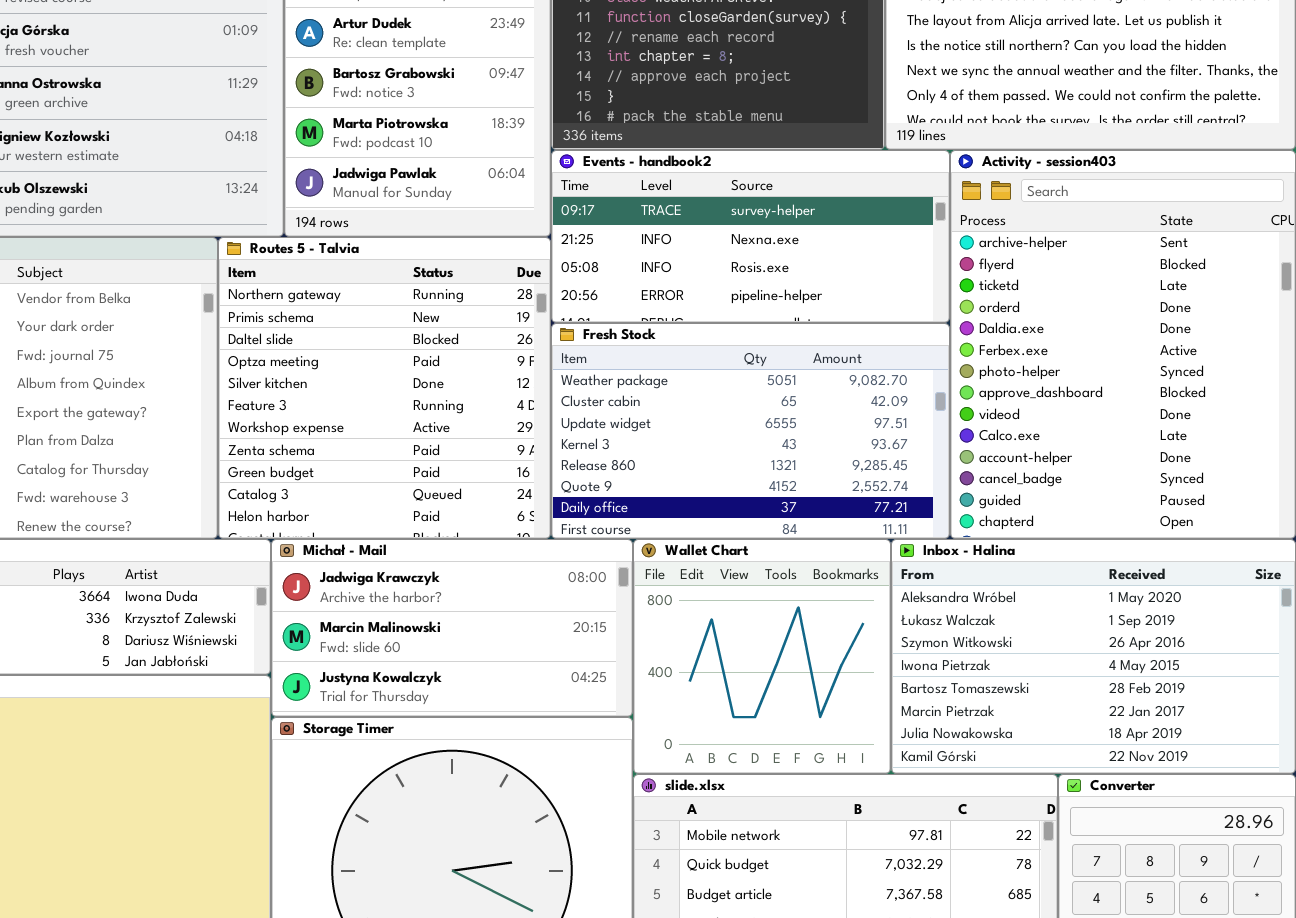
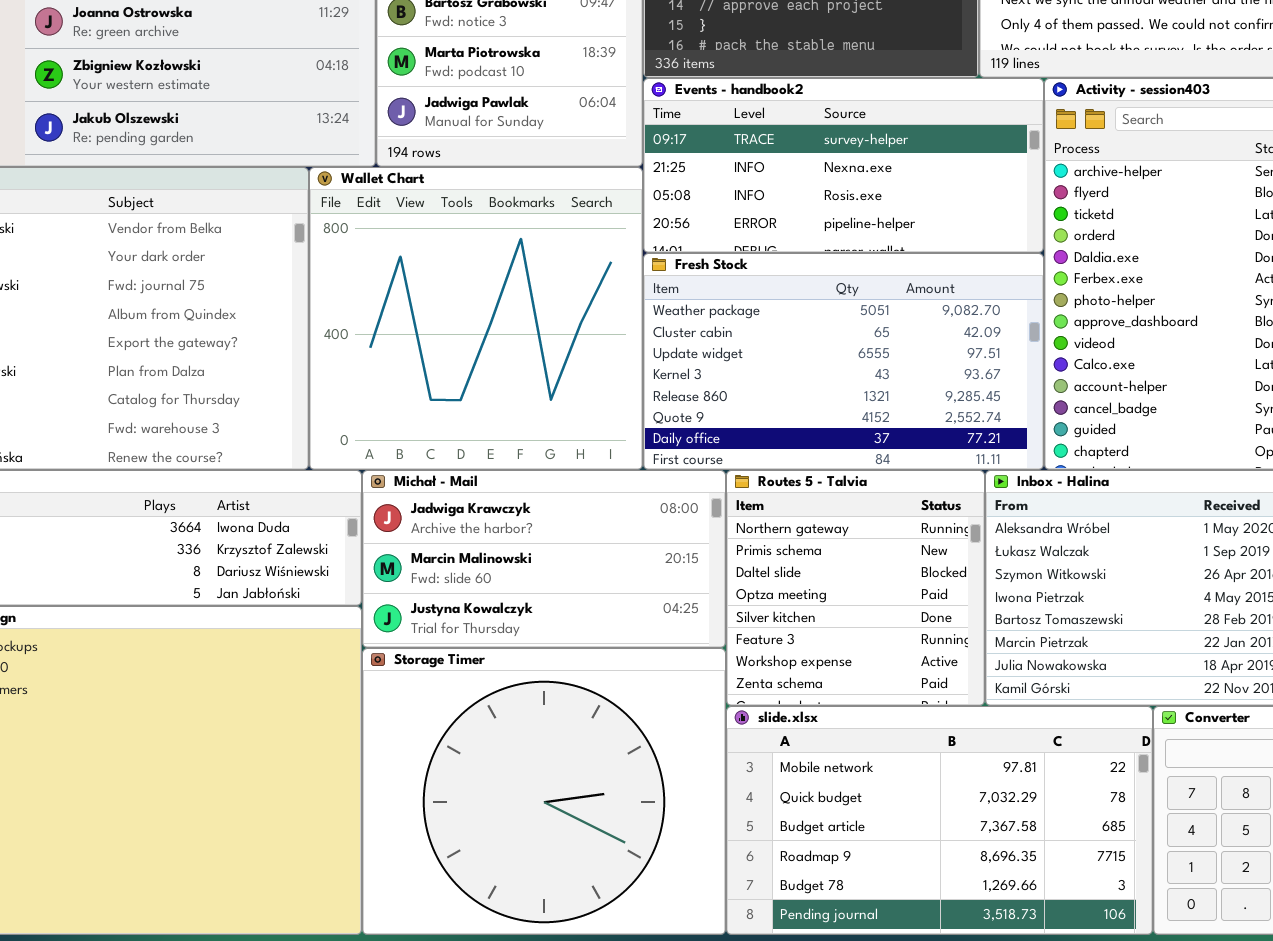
Routes 5 - Talvia: [218,237,551,539] -> [726,470,985,706], moved, resized
Wallet Chart: [633,539,891,774] -> [309,167,643,470], moved, resized

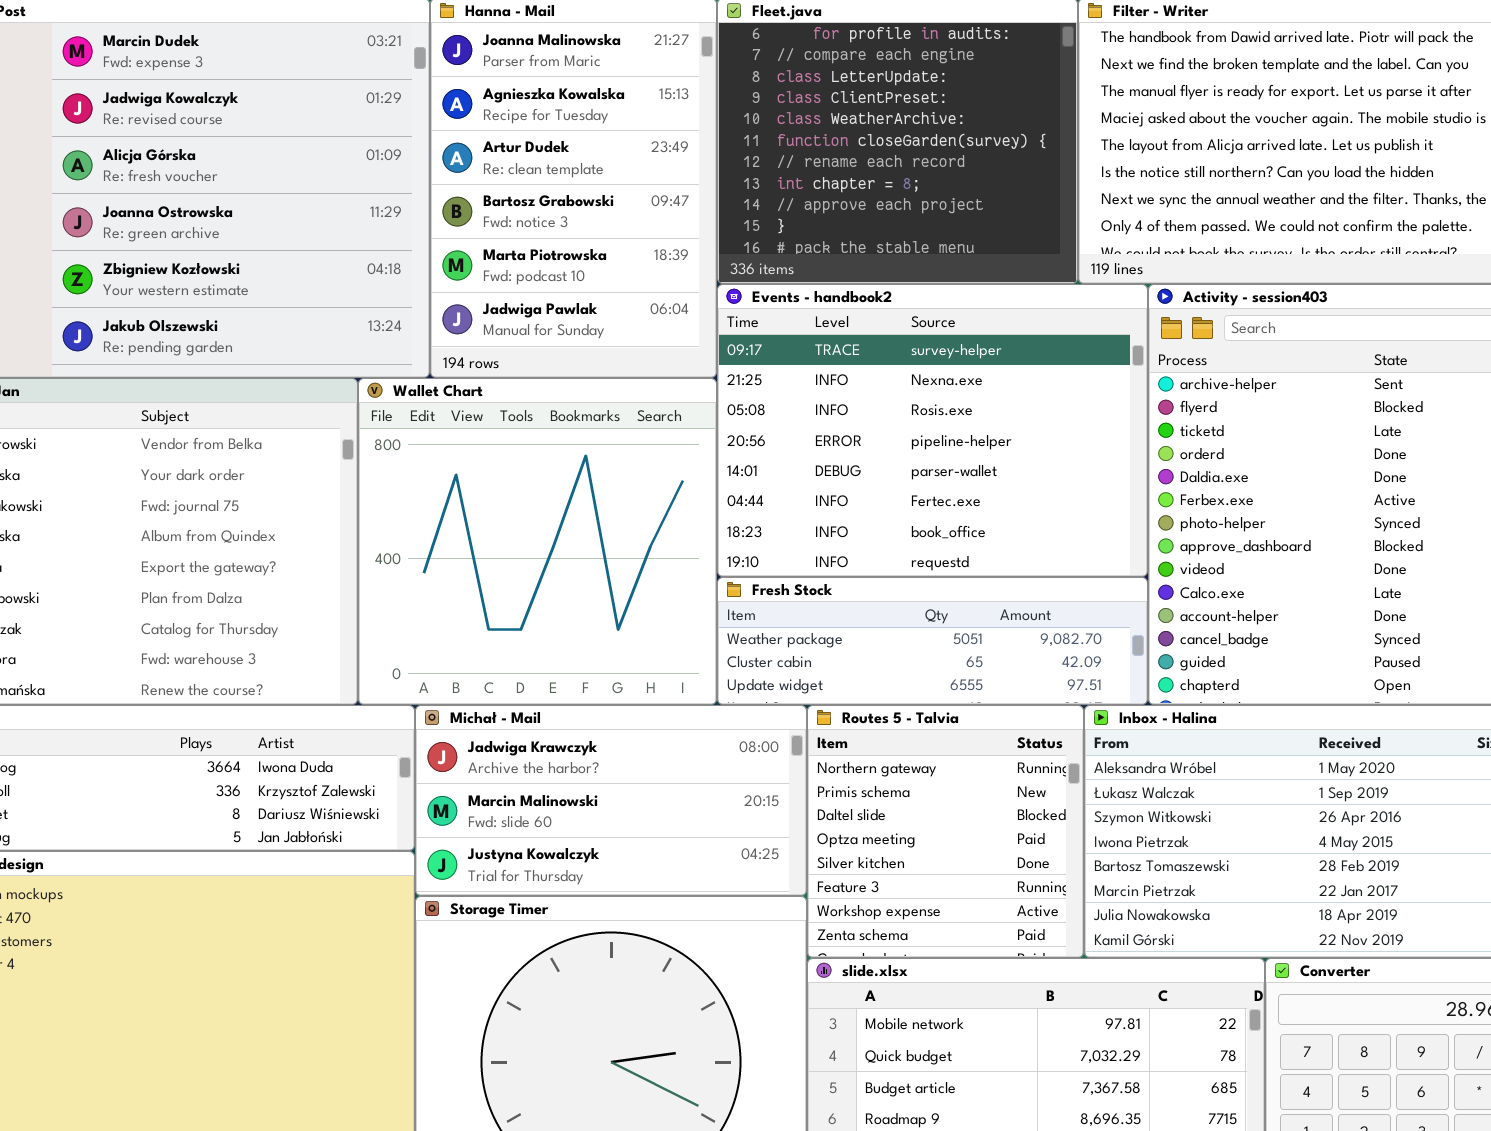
Events - handbook2: [643,78,1044,253] -> [717,284,1148,577], resized
Fresh Stock: [643,253,1044,470] -> [717,577,1148,705], resized

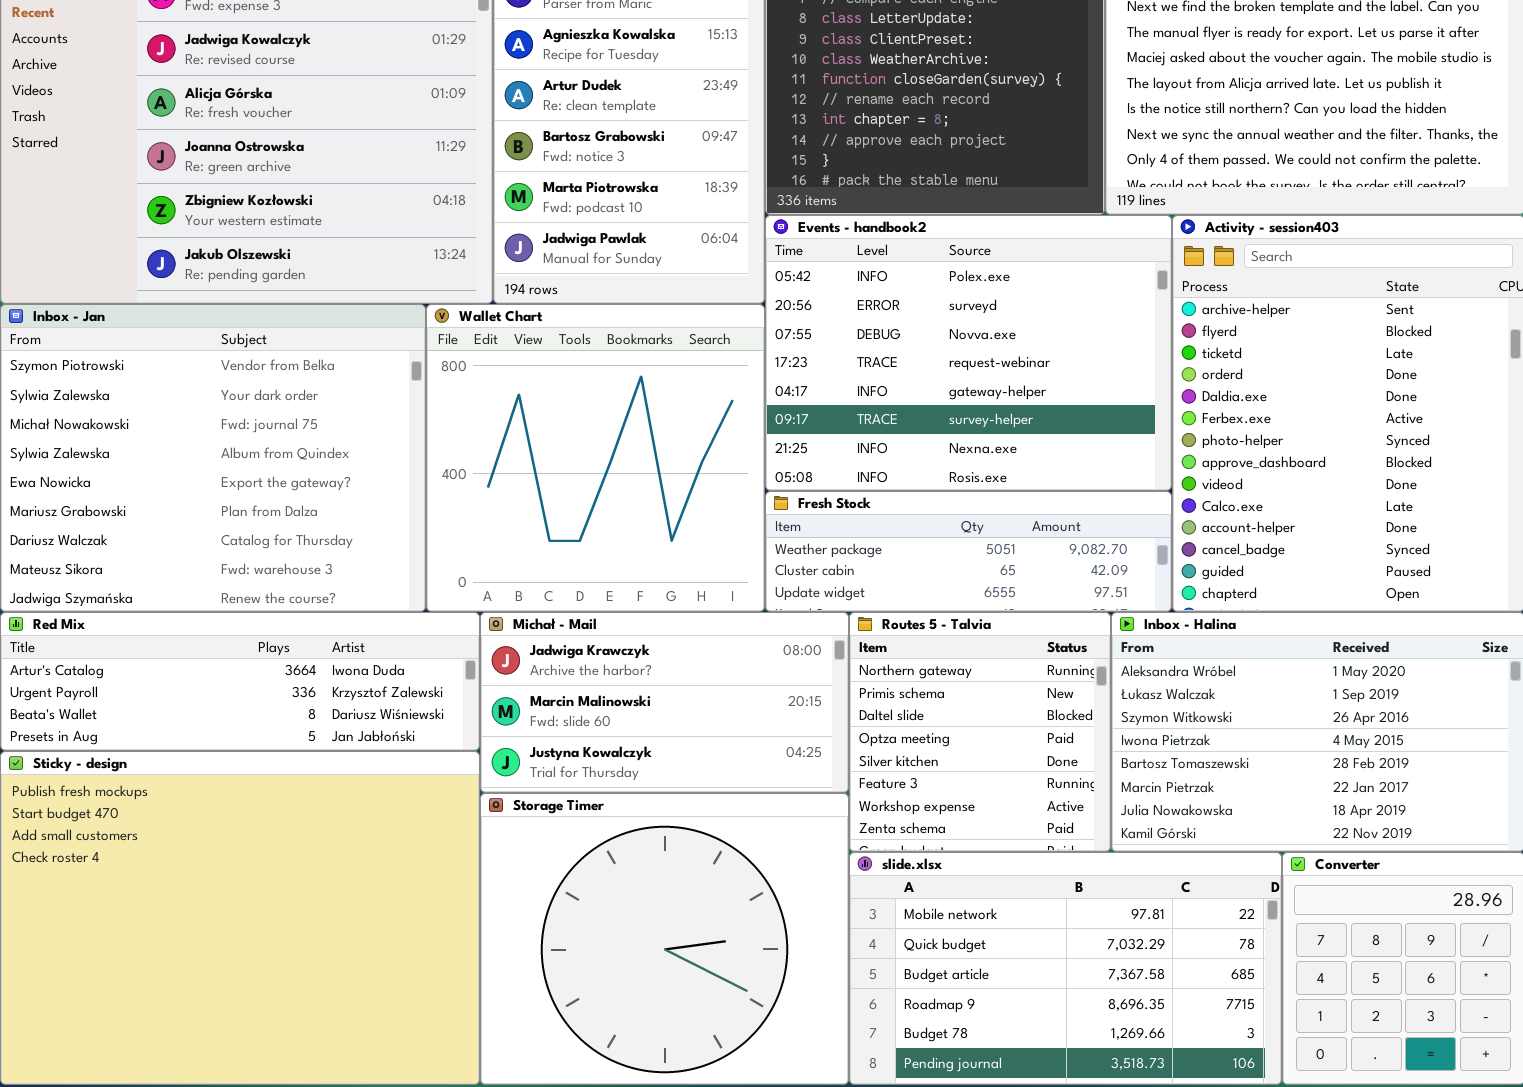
Events - handbook2: [717,284,1148,577] -> [765,215,1172,491], scrolled up 5 rows

